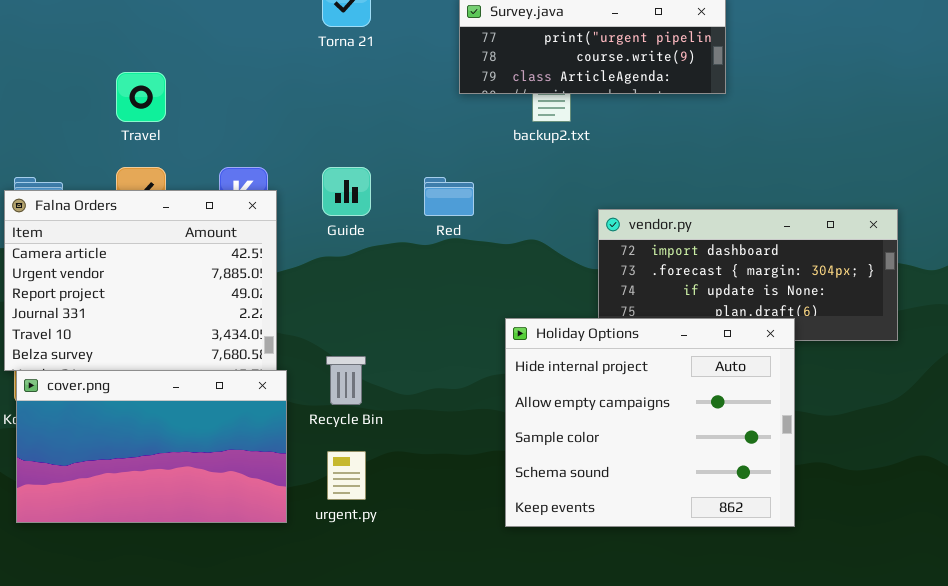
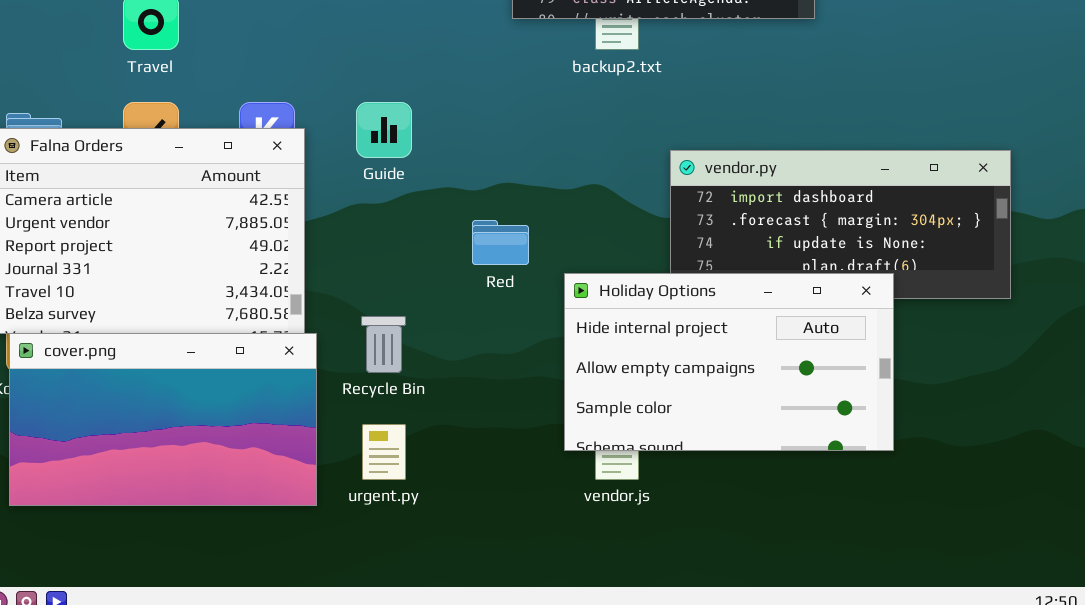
Red: [424,177,474,216] -> [472,220,529,265], moved
Holiday Options: [505,318,795,527] -> [564,273,894,451], resized

